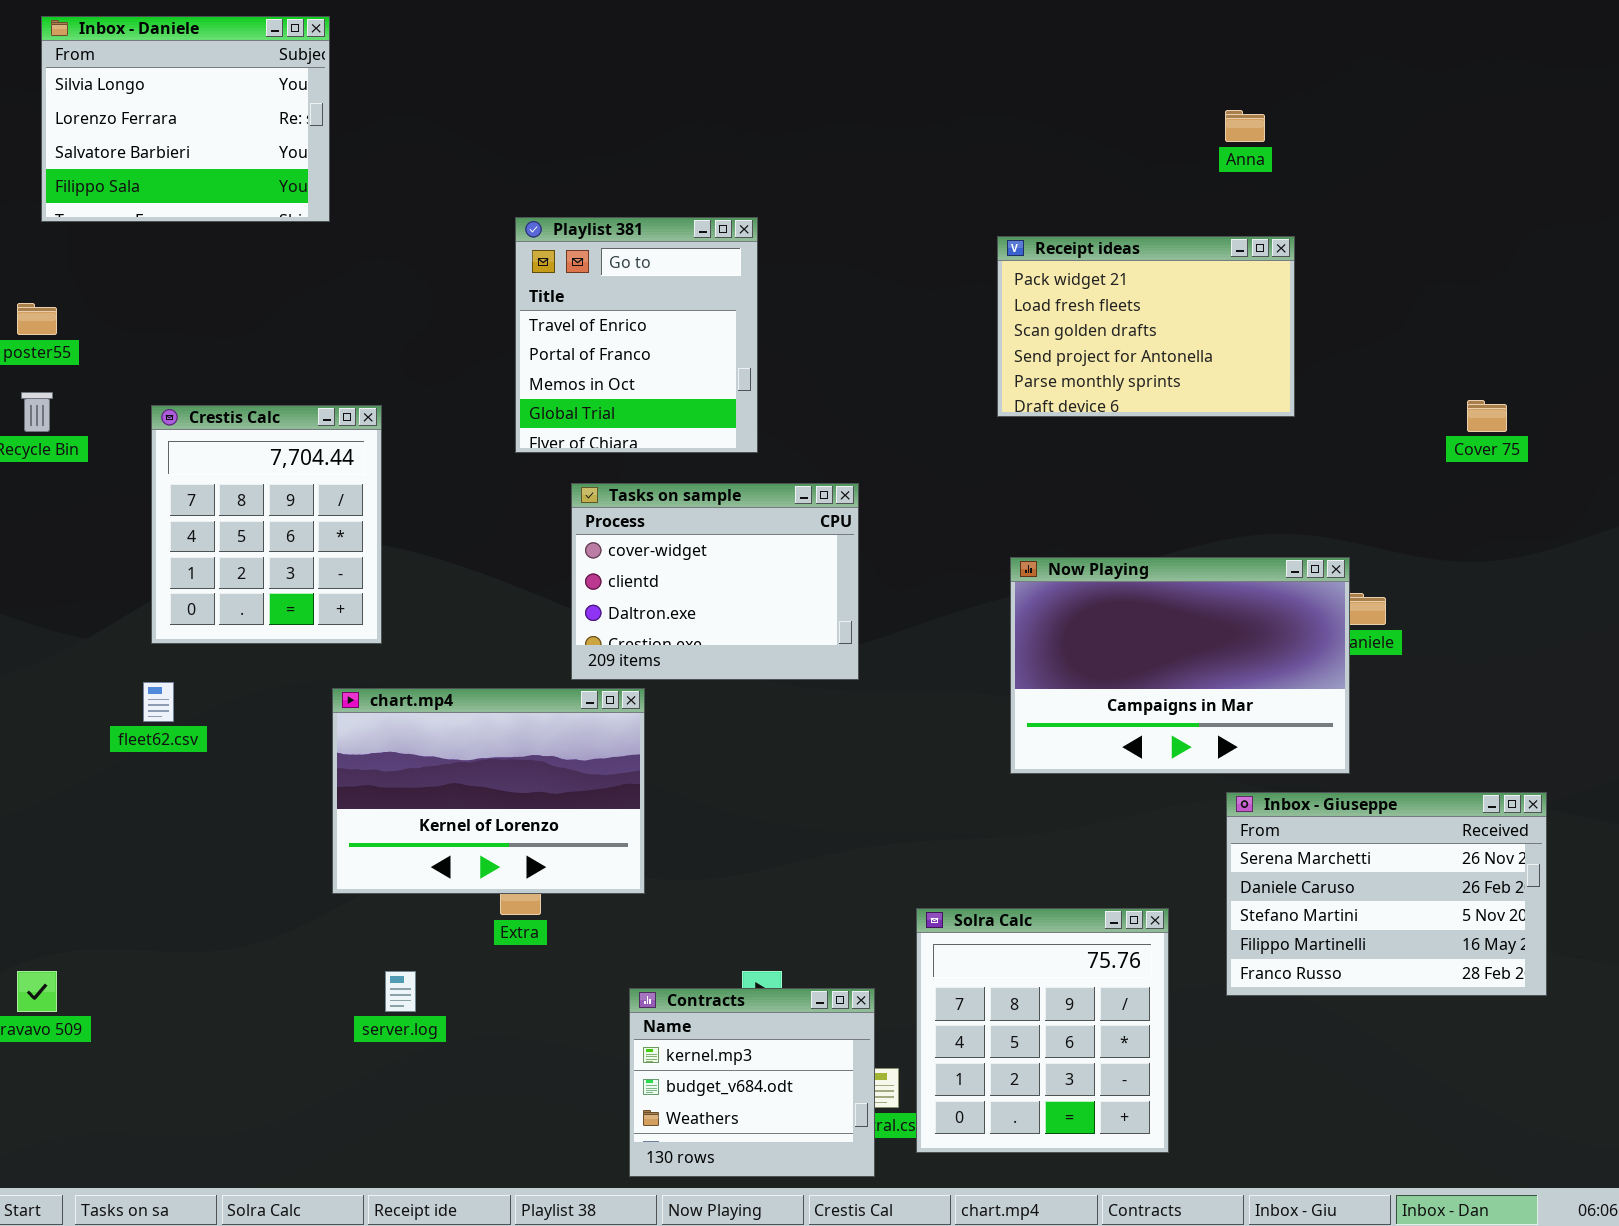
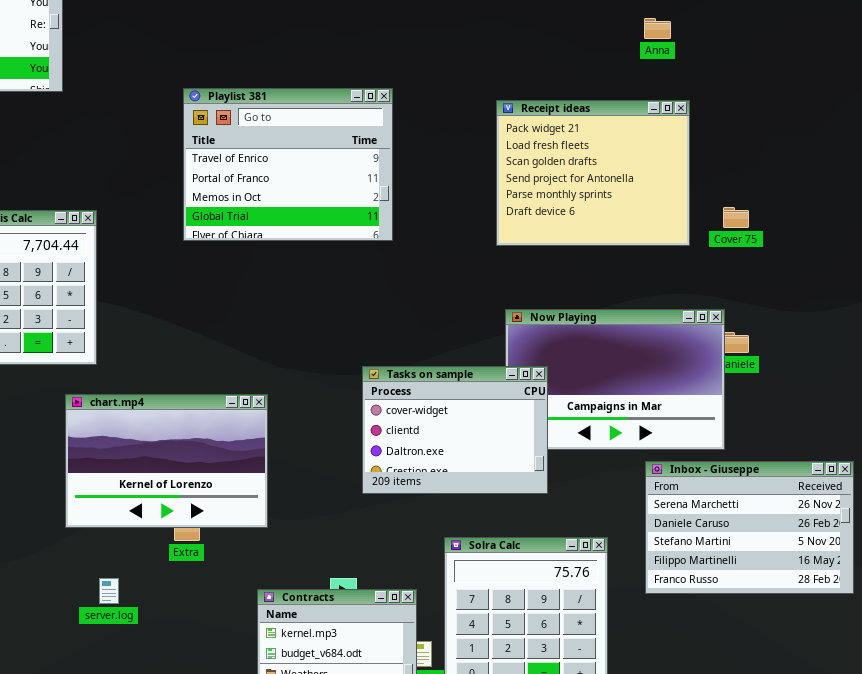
Playlist 381: [515,217,758,453] -> [183,88,393,241], resized
Receipt ideas: [997,236,1295,417] -> [496,100,690,246], resized
Cover 75: [1467,400,1507,432] -> [723,207,749,228], moved
Tasks on sample: [571,483,859,680] -> [362,366,548,494], moved

